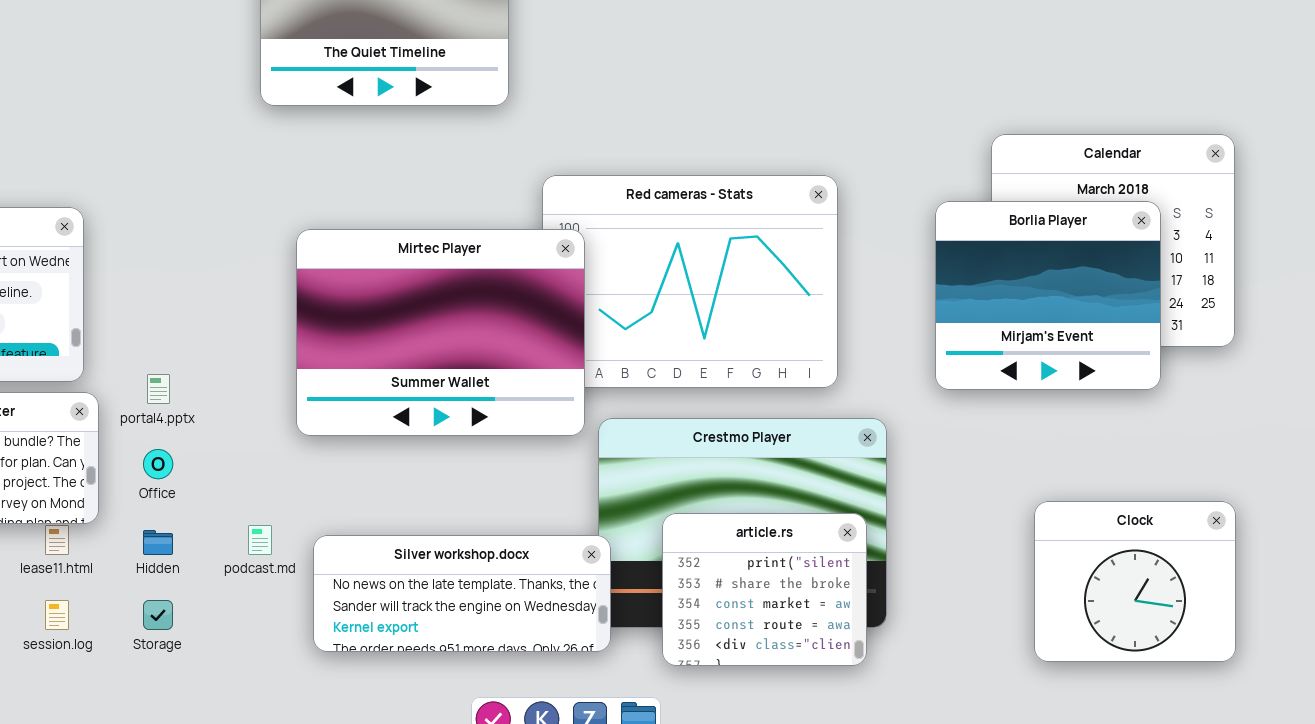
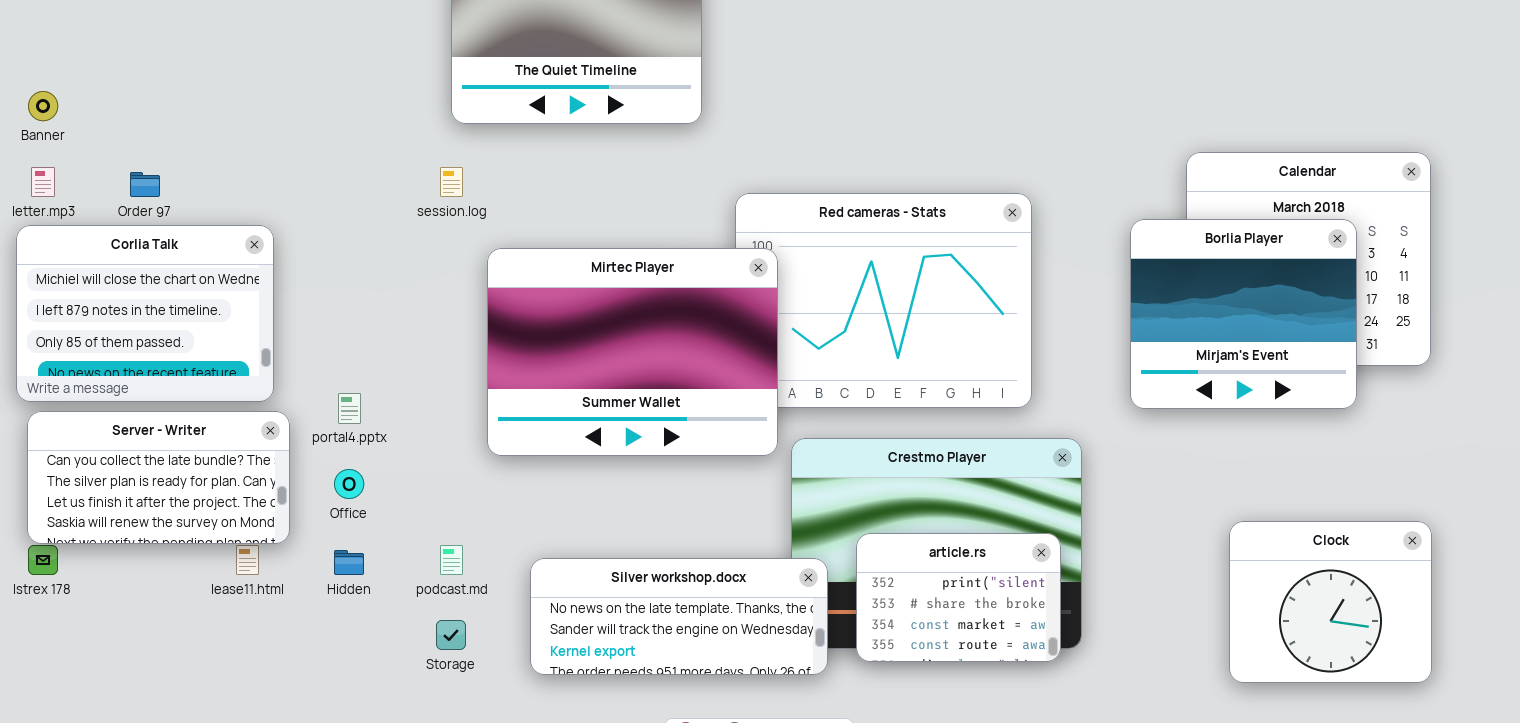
article.rs: [662,513,867,666] -> [856,533,1061,662], resized
Silver workshop.docx: [313,535,611,652] -> [530,558,828,675], moved
session.log: [45,600,69,630] -> [440,167,463,197], moved
Storage: [143,600,173,630] -> [436,620,466,650], moved

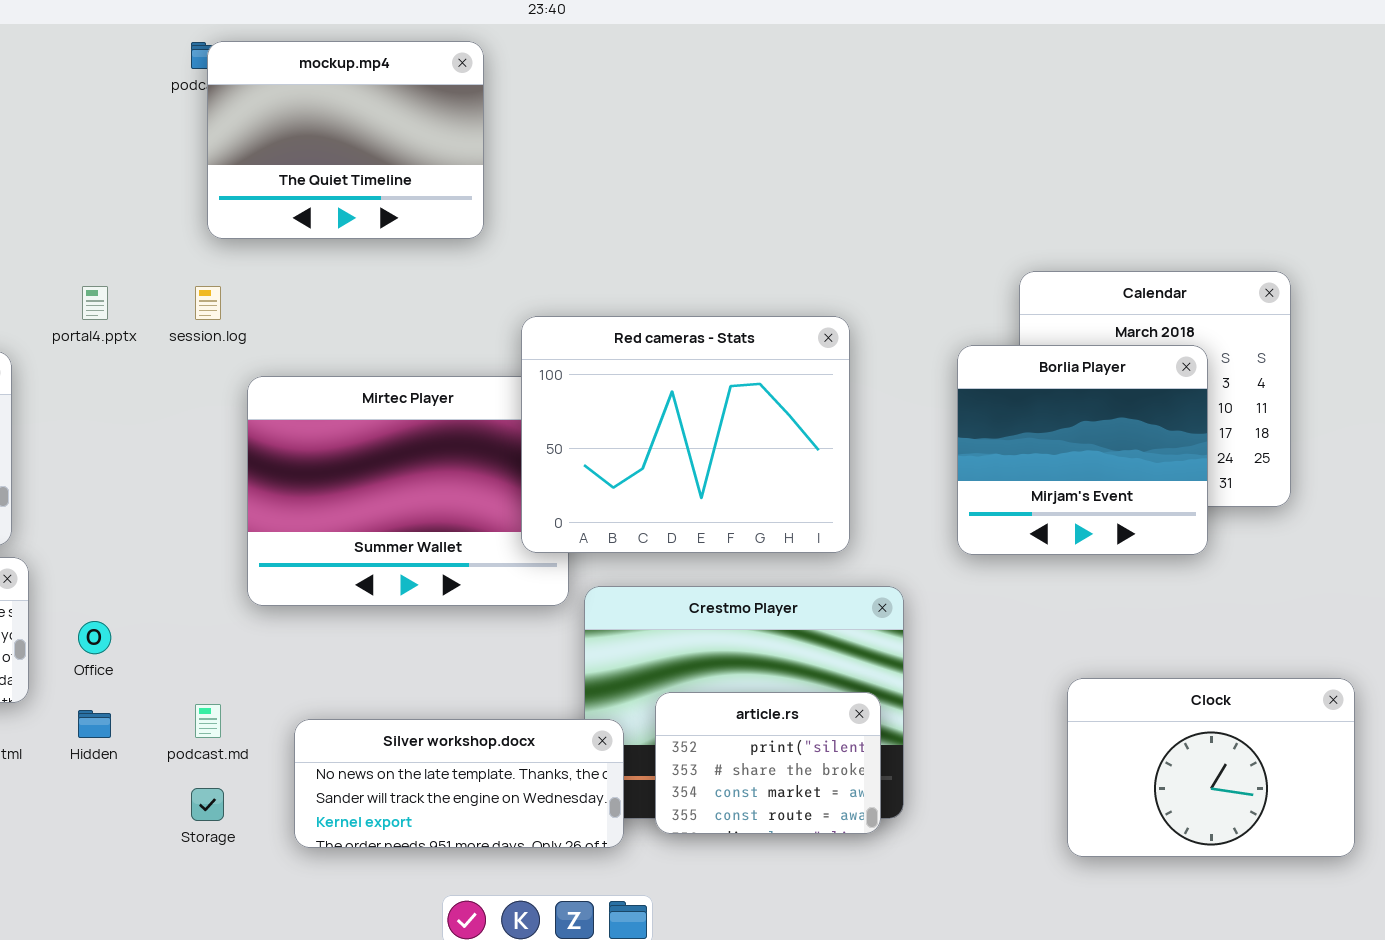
Red cameras - Stats: [735,193,1032,408] -> [521,316,850,553], raised
portal4.pptx: [338,393,361,424] -> [82,286,108,320], moved
Clock: [1229,521,1432,683] -> [1067,678,1355,857], resized

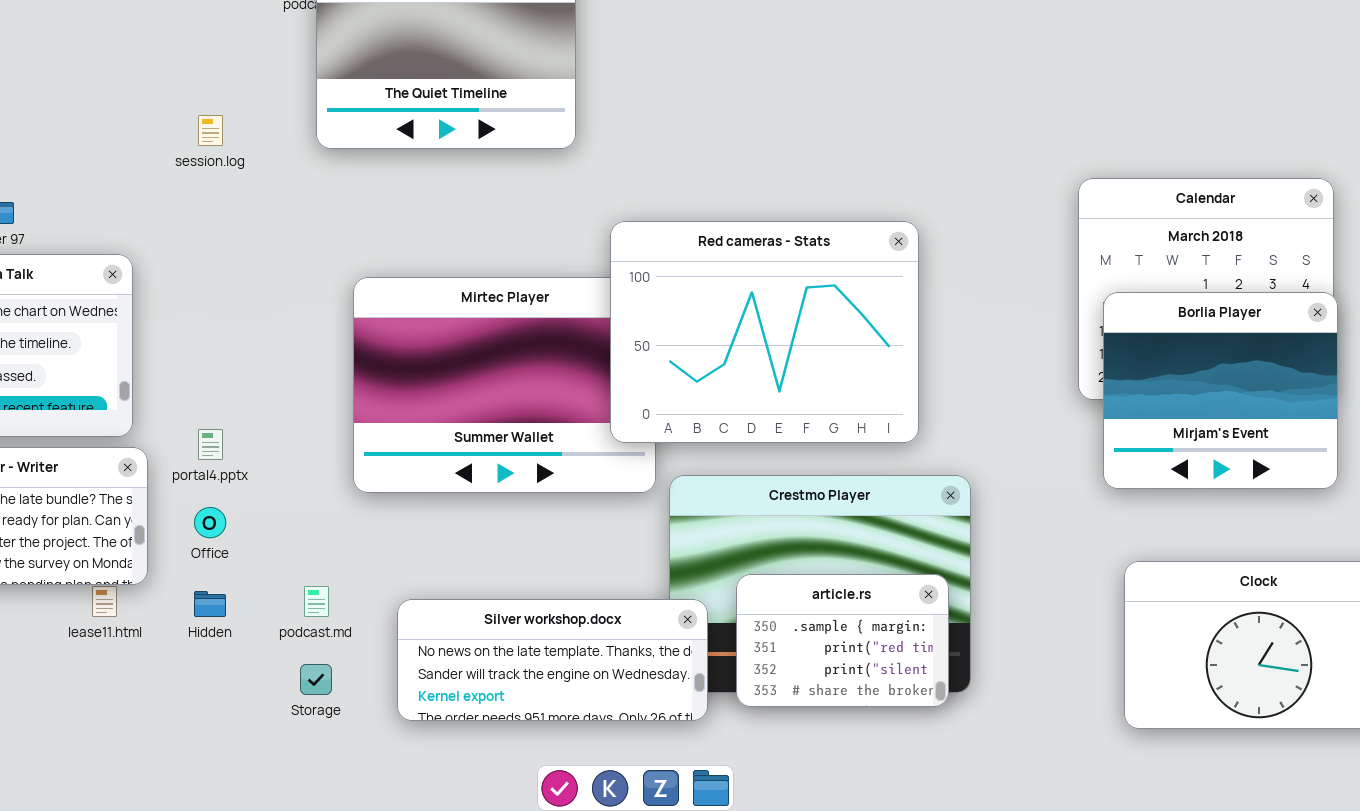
portal4.pptx: [82,286,108,320] -> [198,429,223,460], moved
session.log: [195,286,221,320] -> [198,115,223,146], moved
Borlia Player: [957,345,1208,555] -> [1103,292,1338,489], moved
article.rs: [655,692,881,834] -> [736,574,949,707], scrolled up 2 rows

